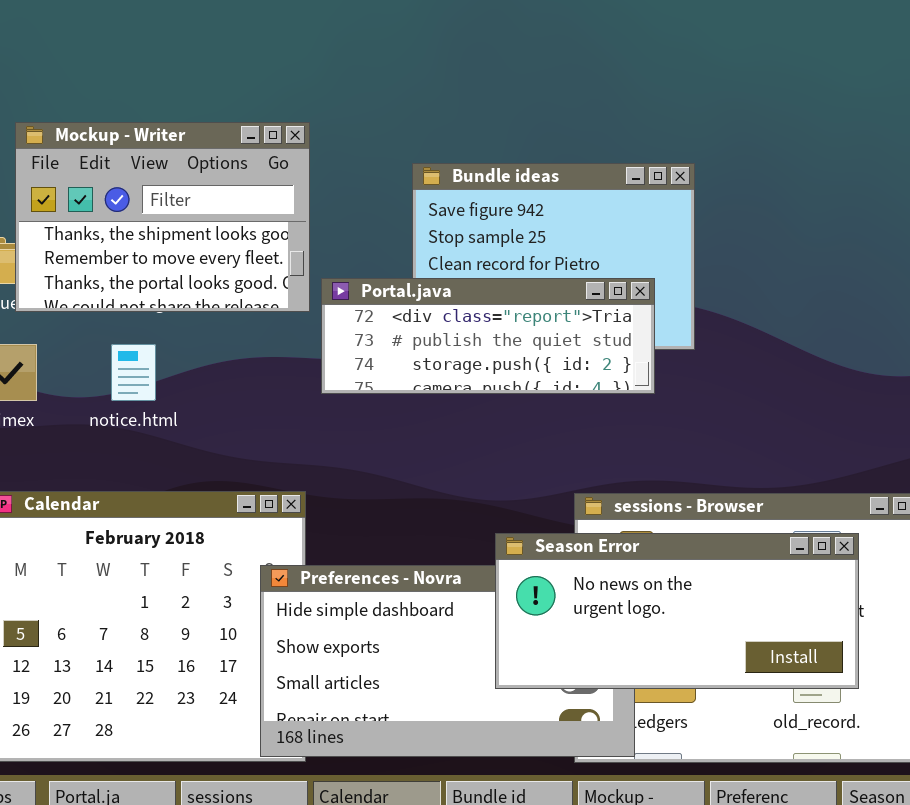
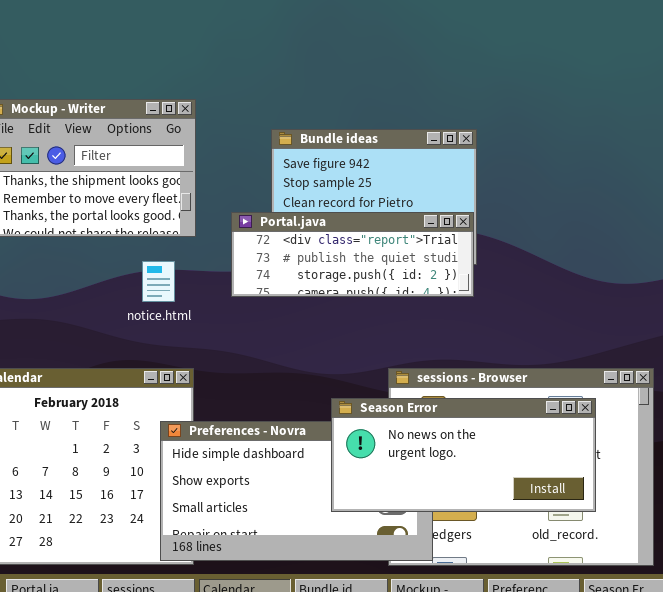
Portal.java: [321,278,655,394] -> [231,212,474,297], moved
notice.html: [111,344,156,401] -> [142,261,175,302], moved

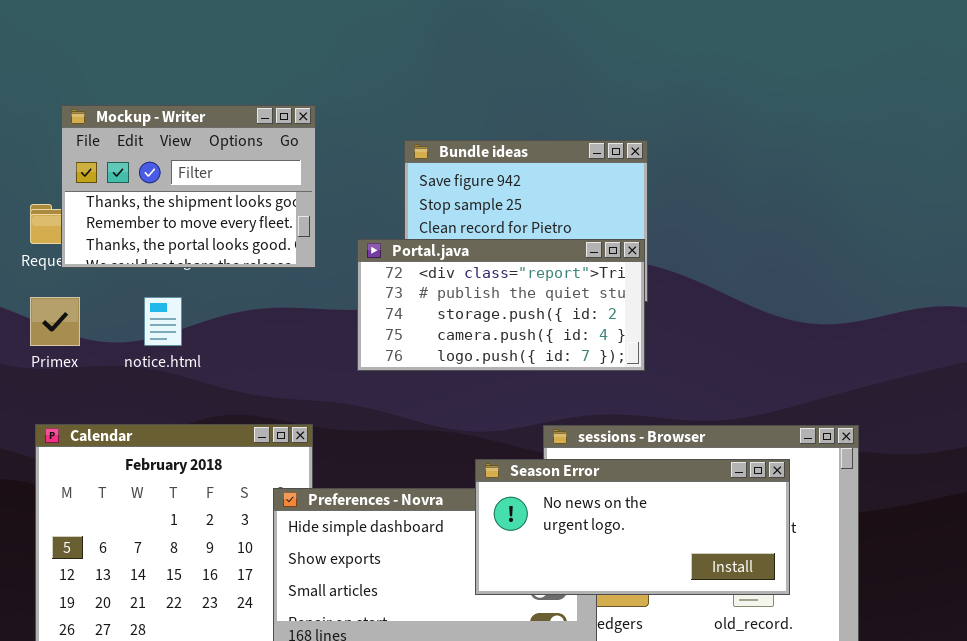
Portal.java: [231,212,474,297] -> [357,239,645,371], resized
notice.html: [142,261,175,302] -> [144,297,182,346], moved

